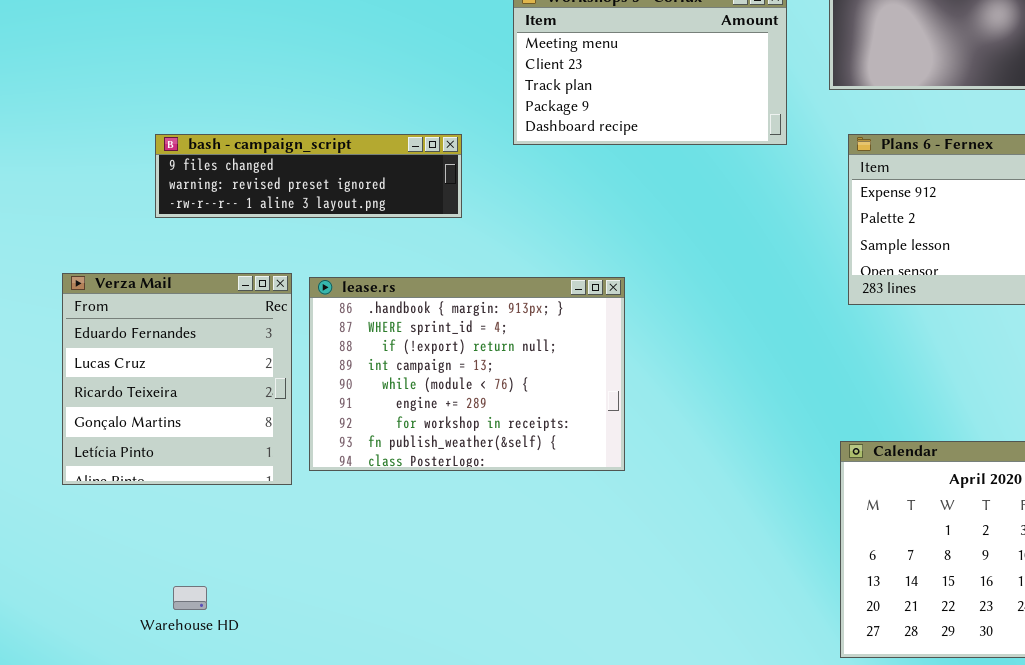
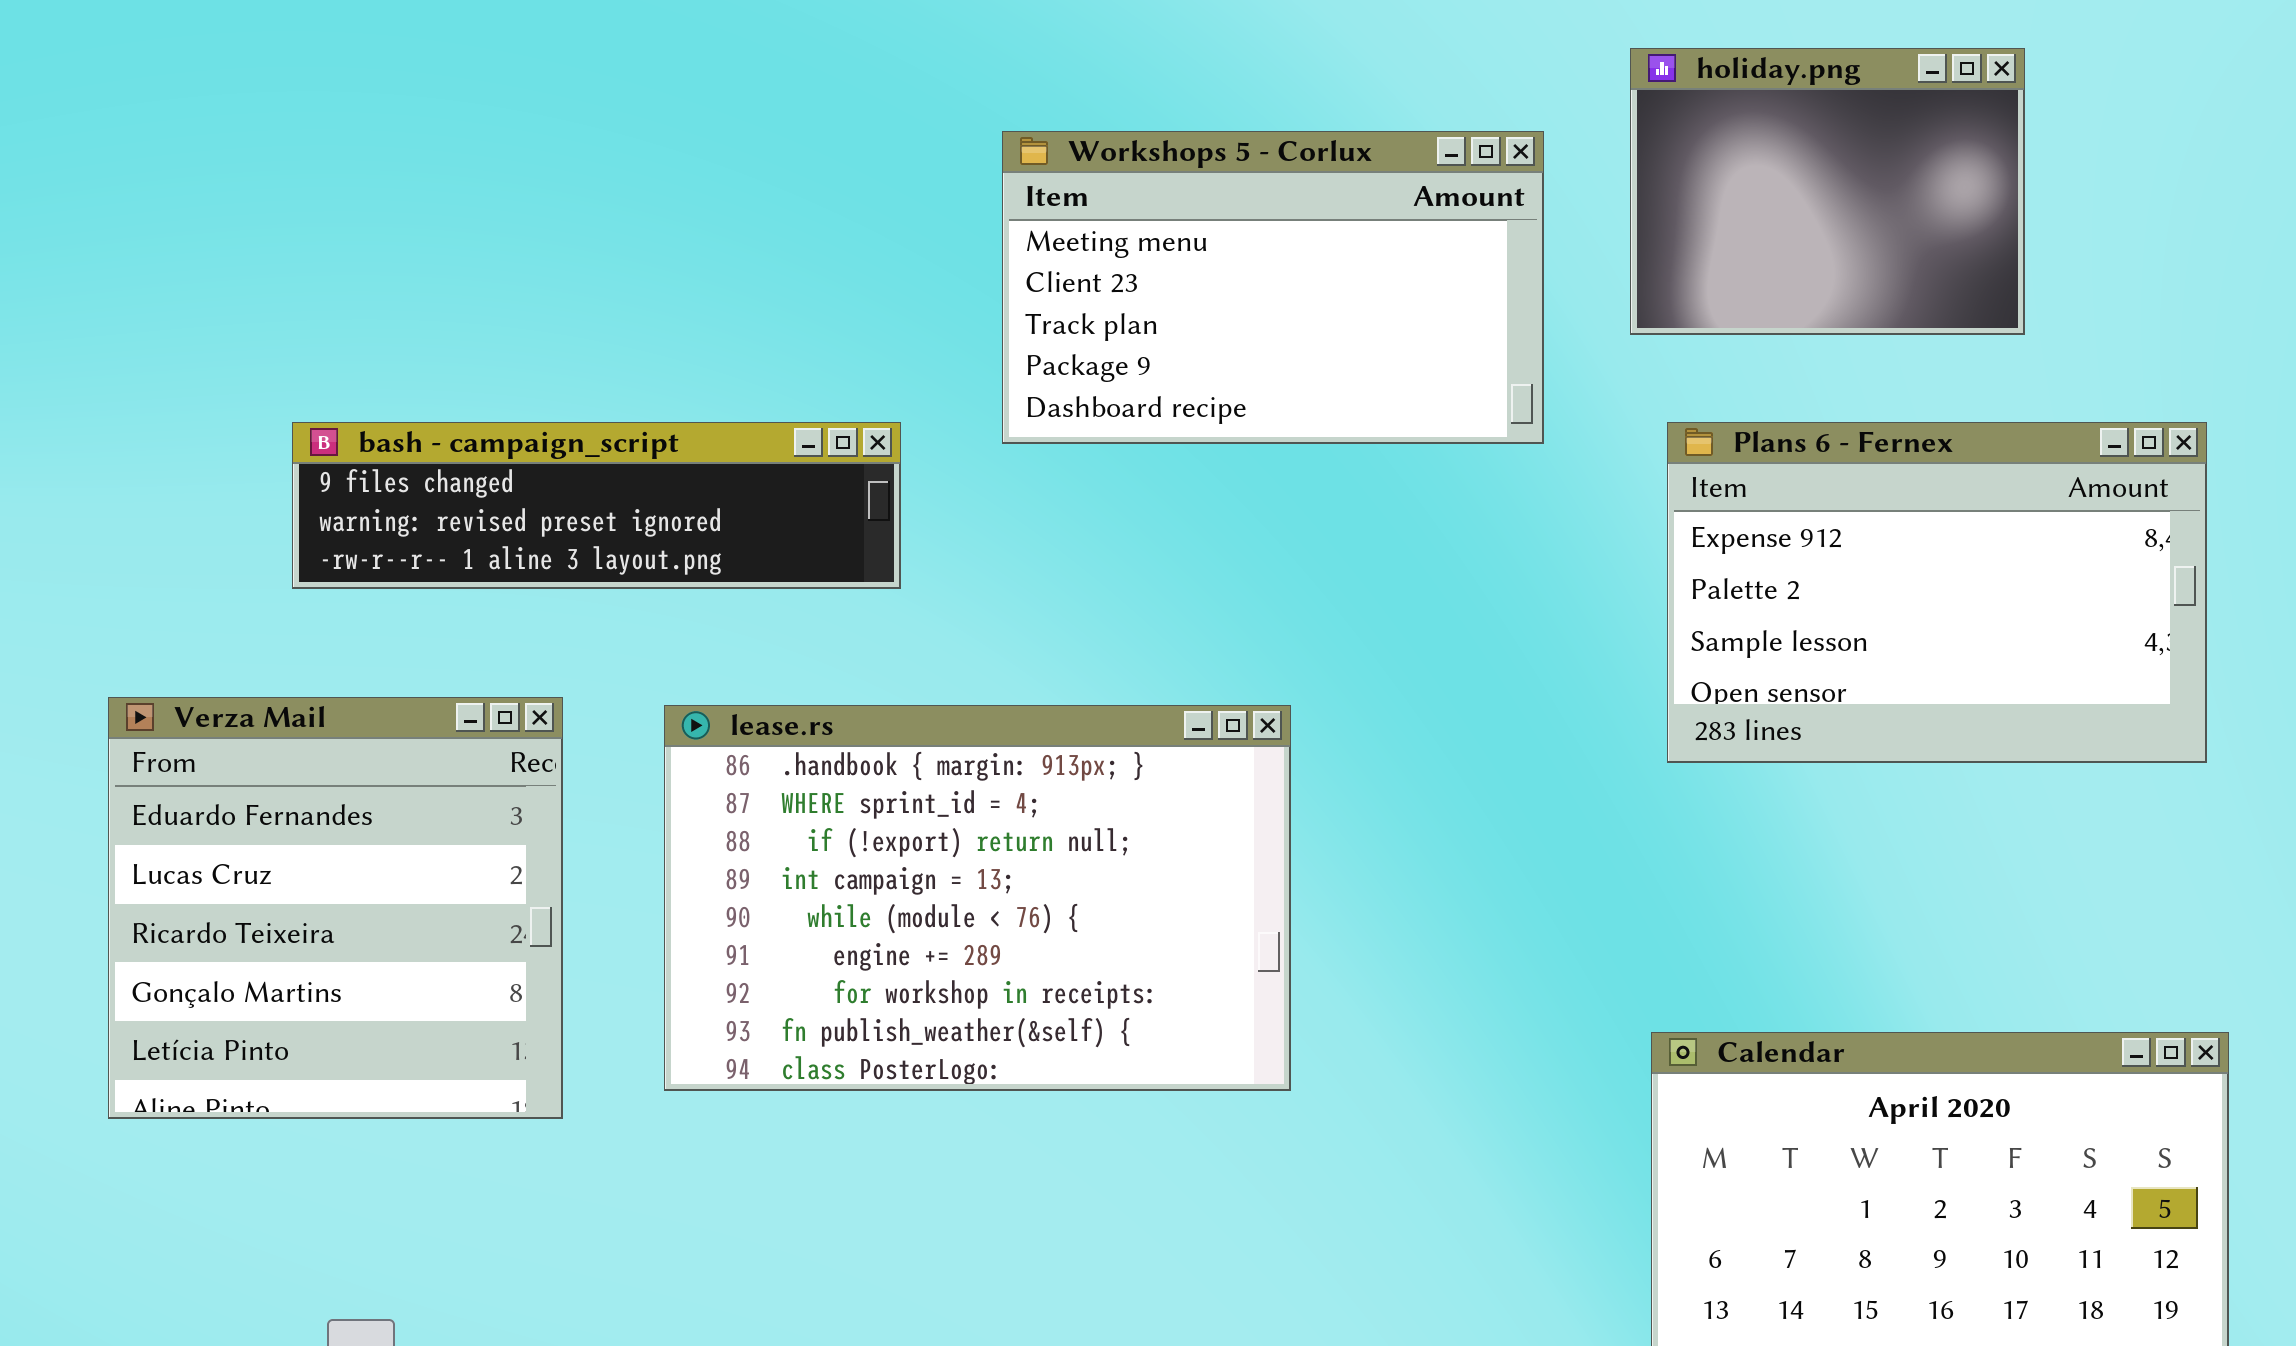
lease.rs: [309,277,625,471] -> [664,705,1291,1091], moved

